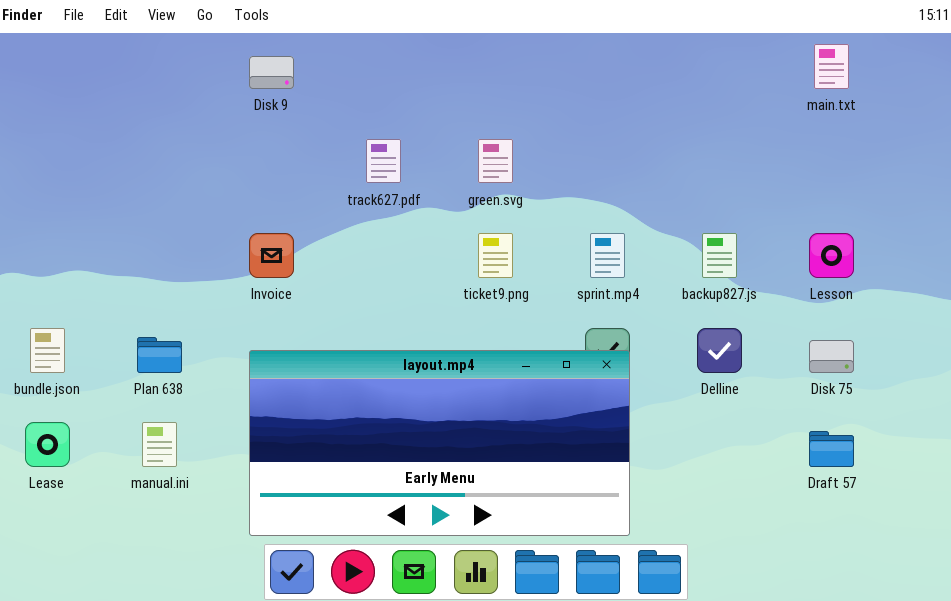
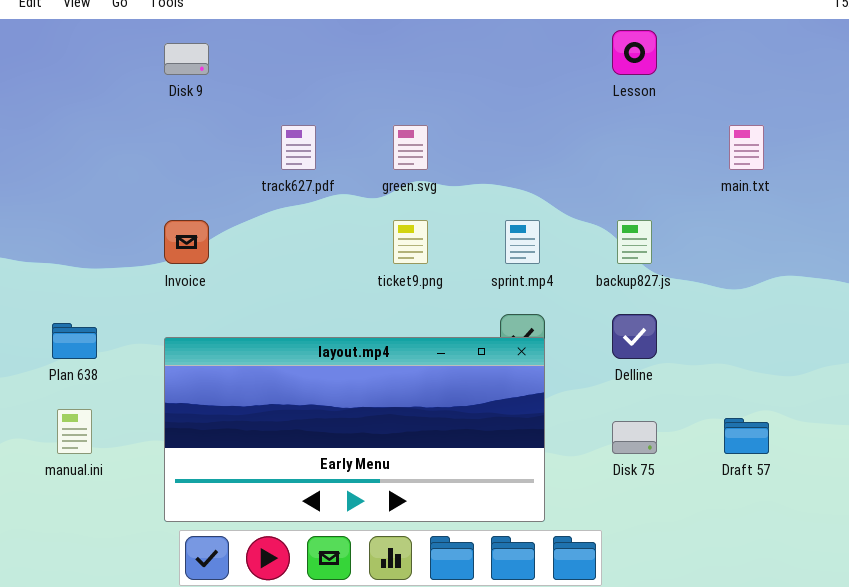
main.txt: [814,44,849,89] -> [729,125,764,170], moved
Lesson: [809,233,854,278] -> [612,30,657,75], moved
Disk 75: [809,340,854,373] -> [612,421,657,454], moved

